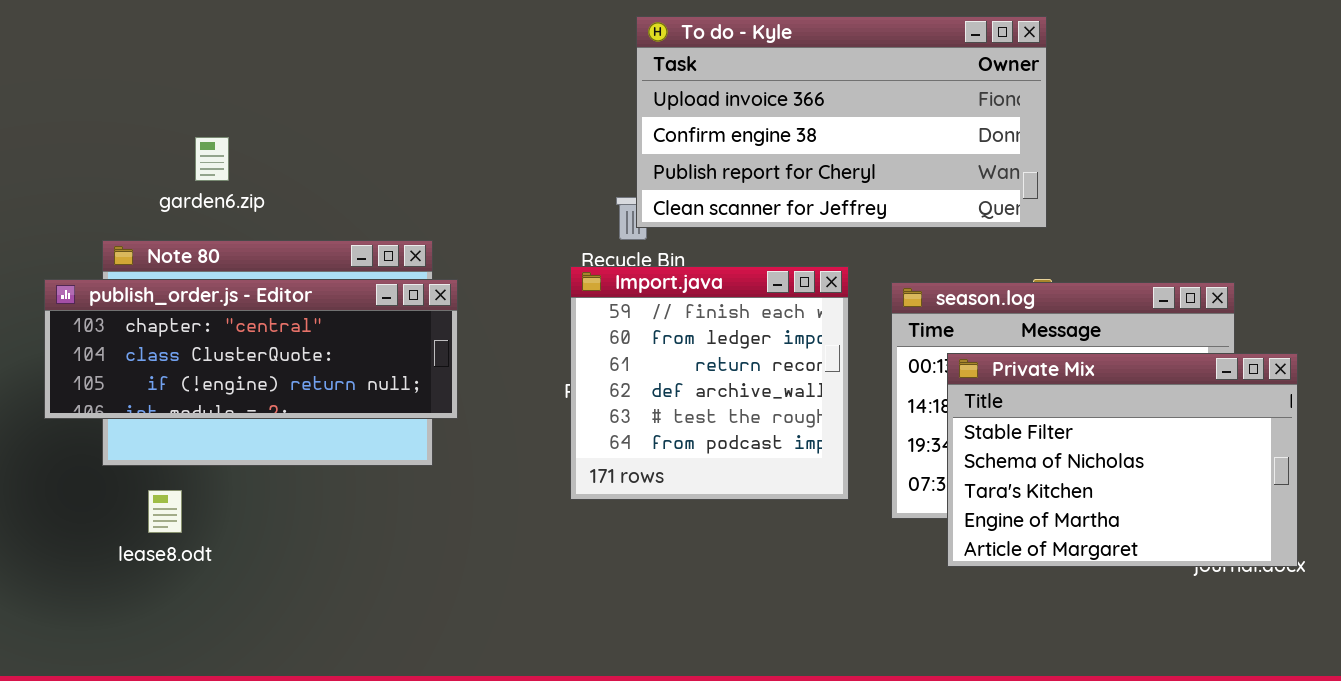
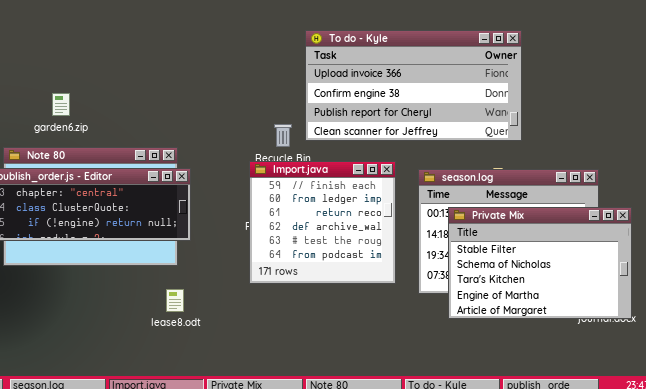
To do - Kyle: [636,16,1047,228] -> [305,30,522,141], moved
lease8.odt: [148,490,182,533] -> [166,289,184,312], moved

